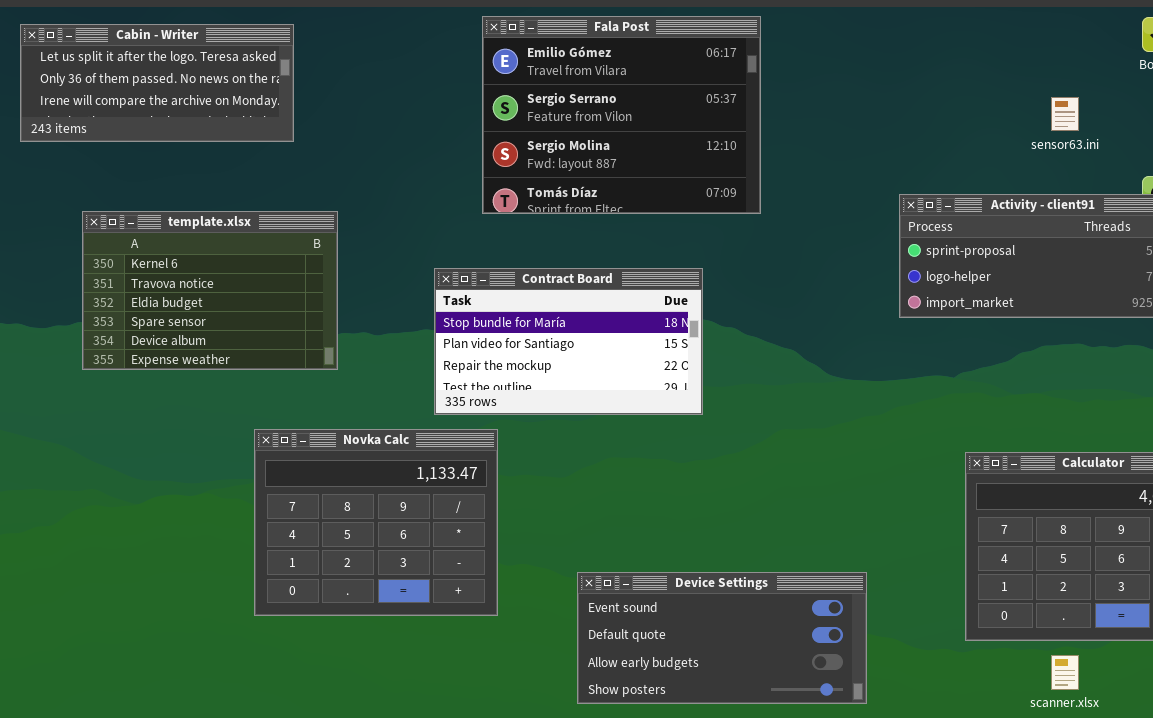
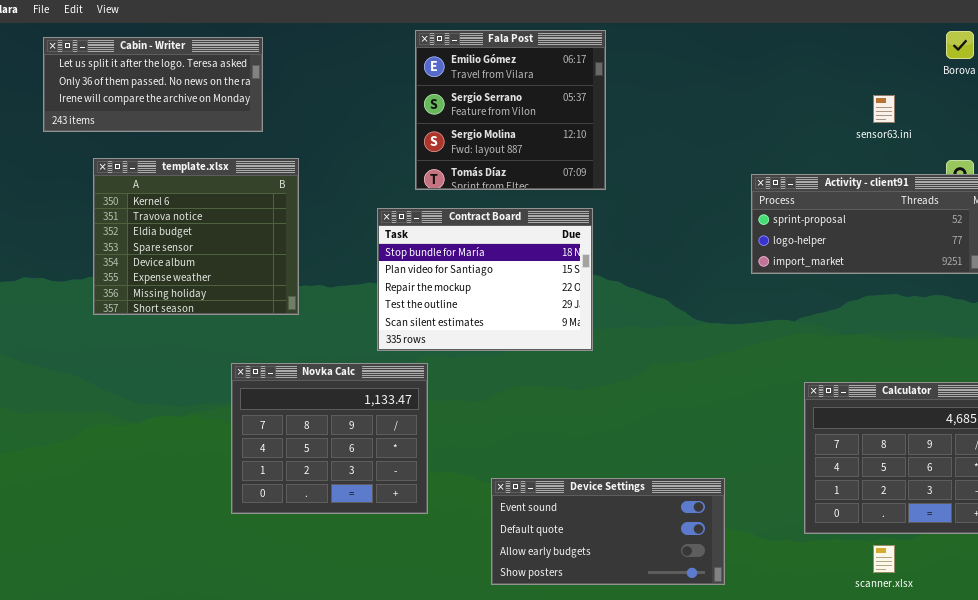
Fala Post: [482,16,761,214] -> [415,30,606,190], resized
template.xlsx: [82,211,338,370] -> [93,158,299,315], resized
Contract Board: [434,268,703,415] -> [377,208,593,351], resized

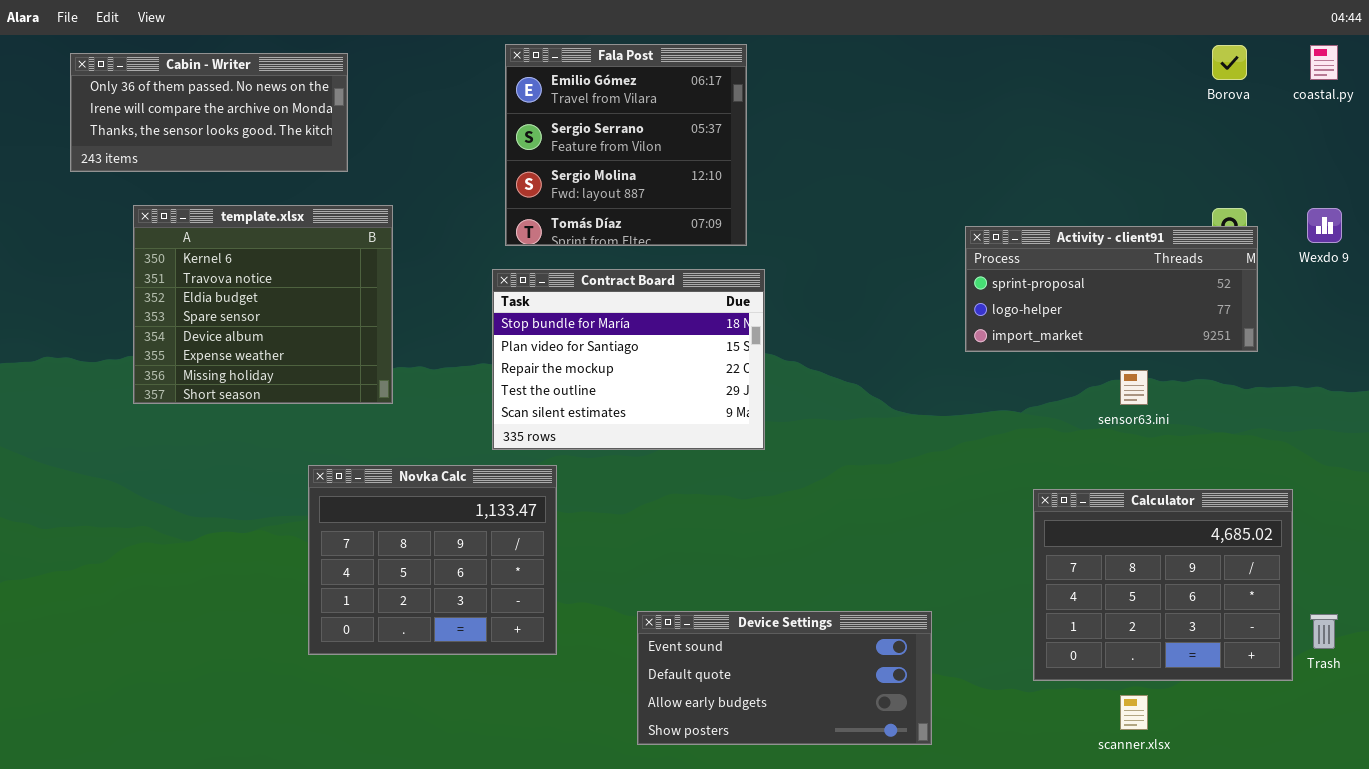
Fala Post: [415,30,606,190] -> [505,44,747,246], moved
Cabin - Writer: [43,37,263,132] -> [70,53,348,172], scrolled down 1 row
sensor63.ini: [873,95,895,123] -> [1120,370,1148,405], moved

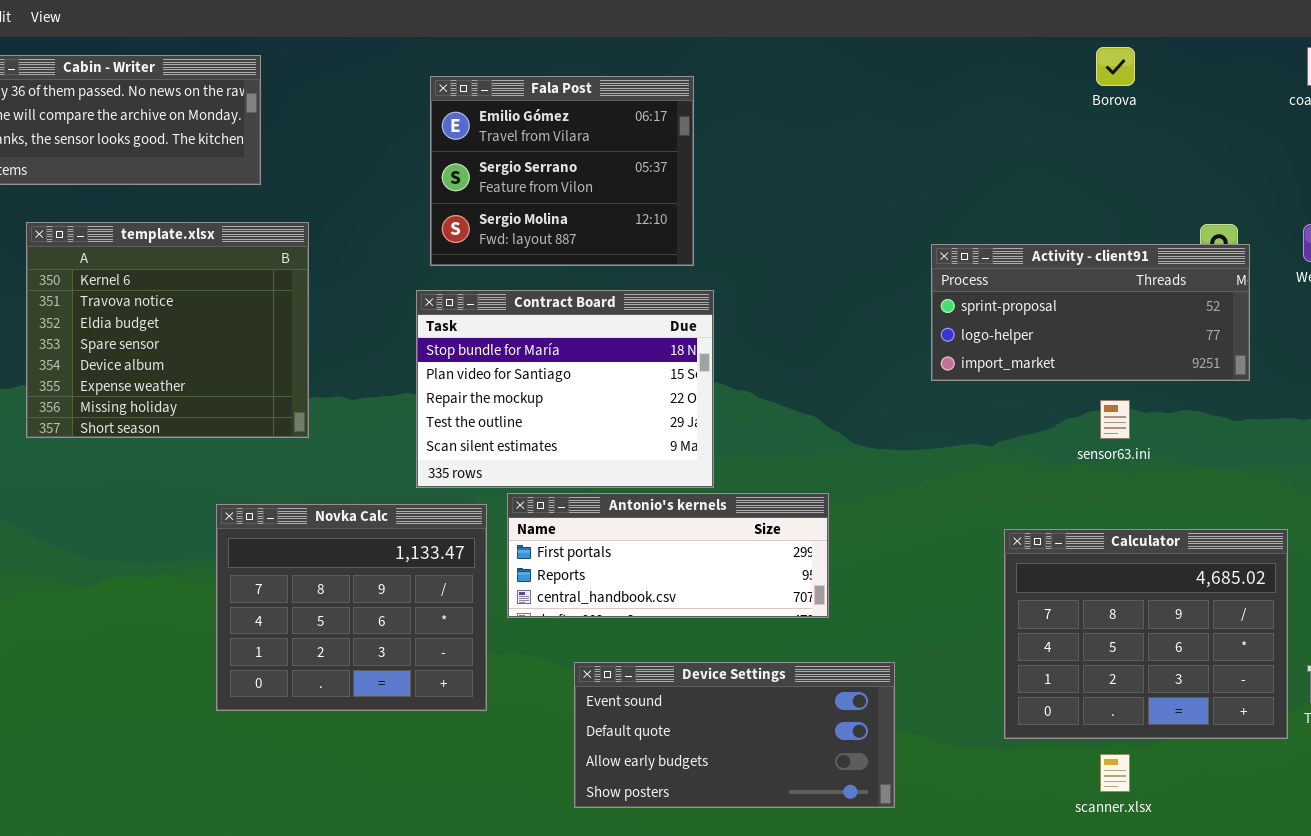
Fala Post: [505,44,747,246] -> [430,76,694,266], resized
Borova: [1212,45,1247,80] -> [1096,47,1135,86], moved
Antonio's kernels: none -> [507,493,829,618], opened

